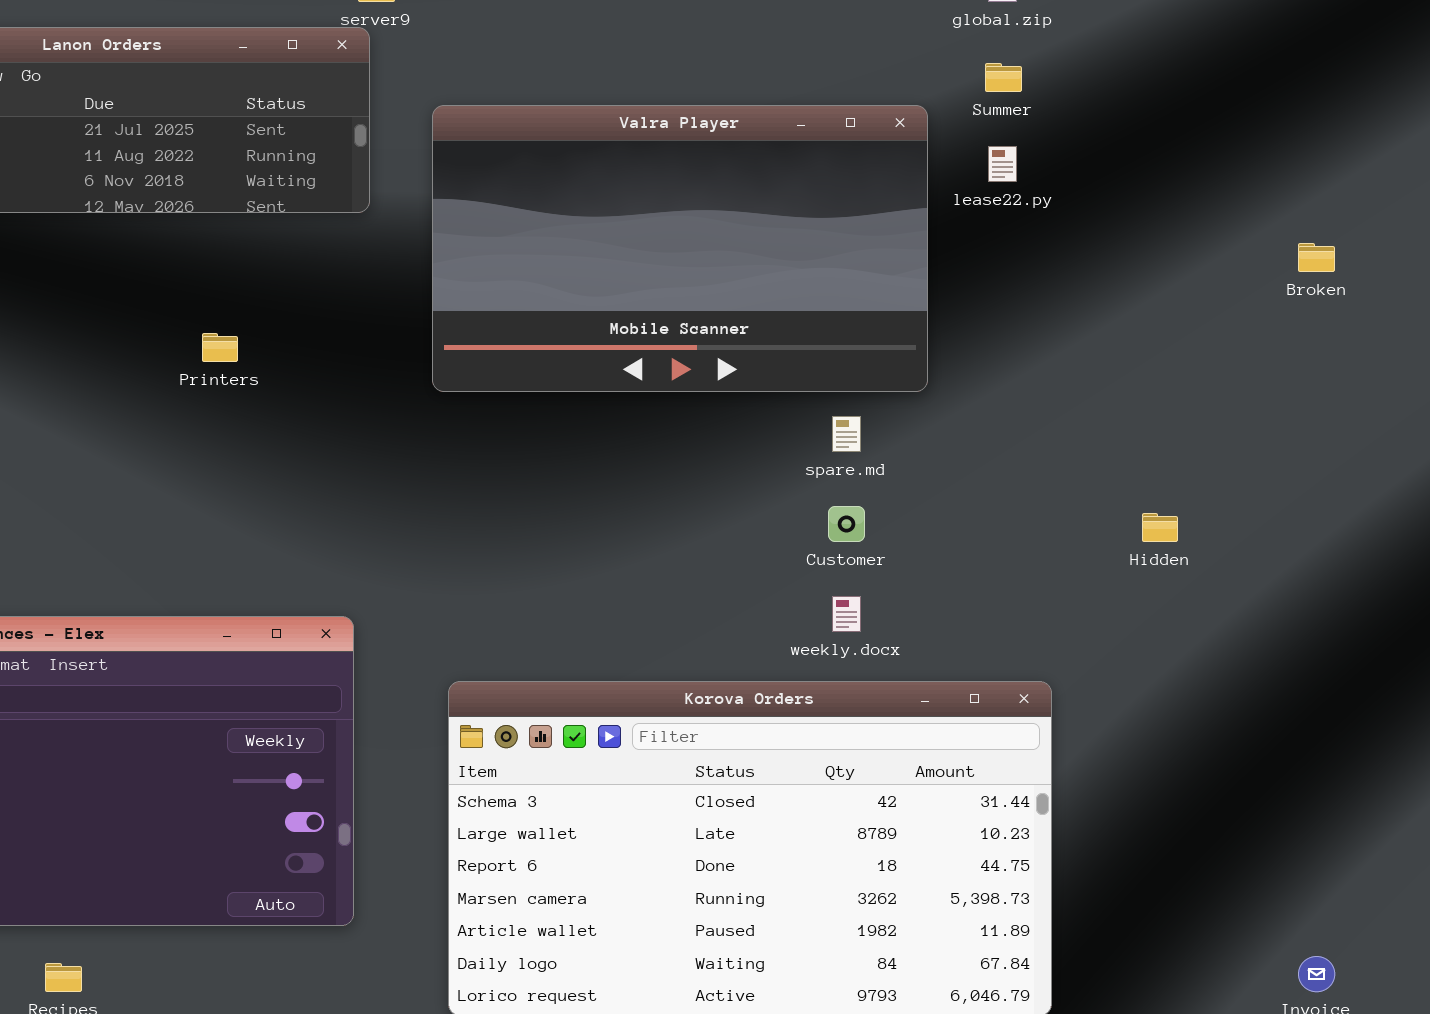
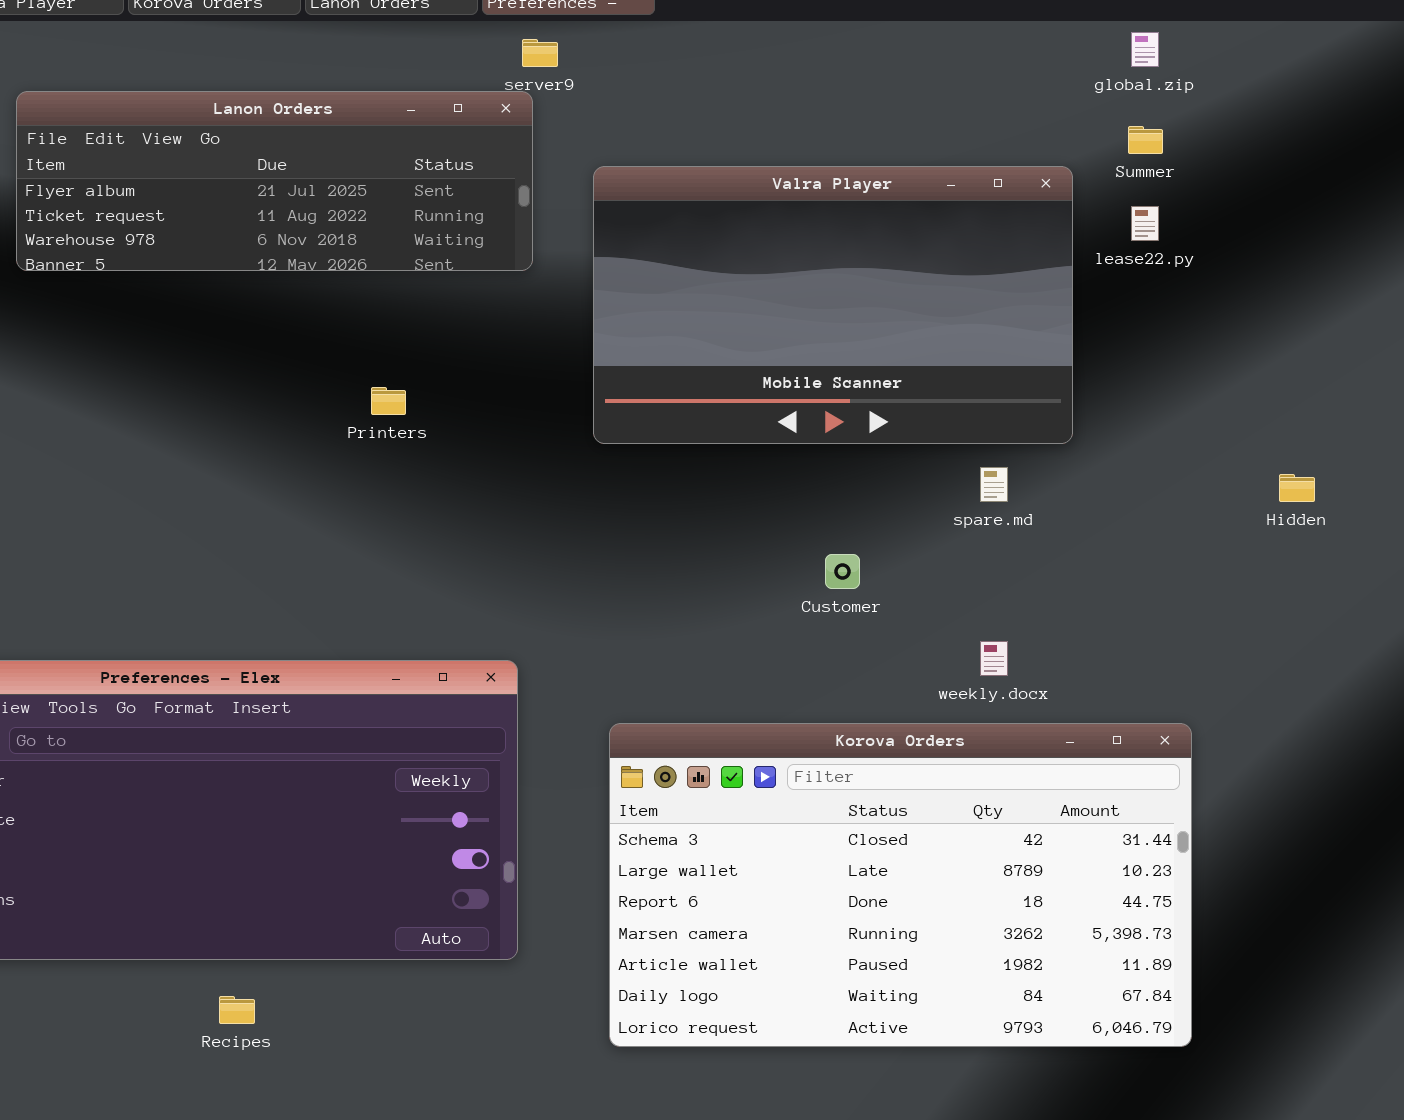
Customer: [828,506,865,542] -> [825,554,860,589], moved
Hidden: [1142,513,1178,542] -> [1279,474,1315,502], moved

